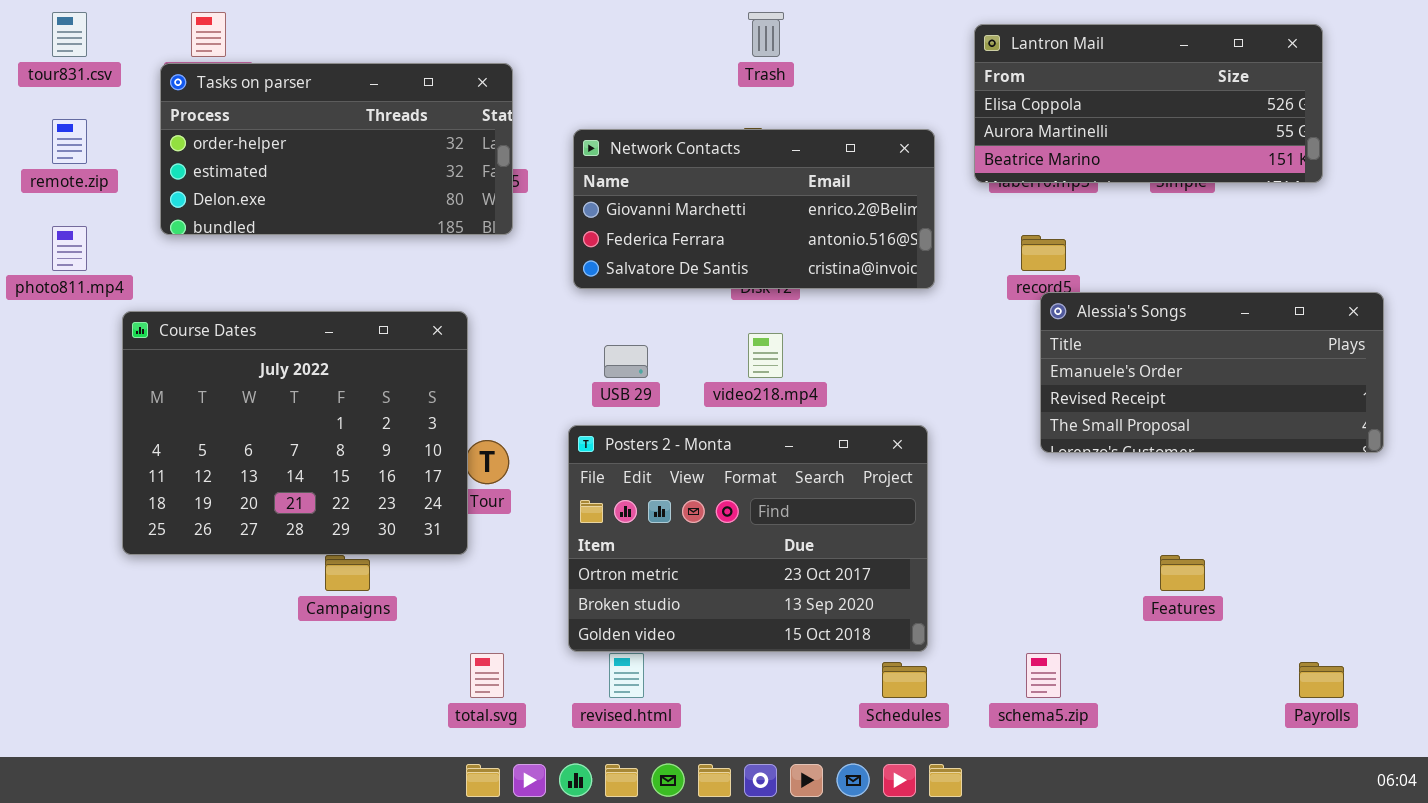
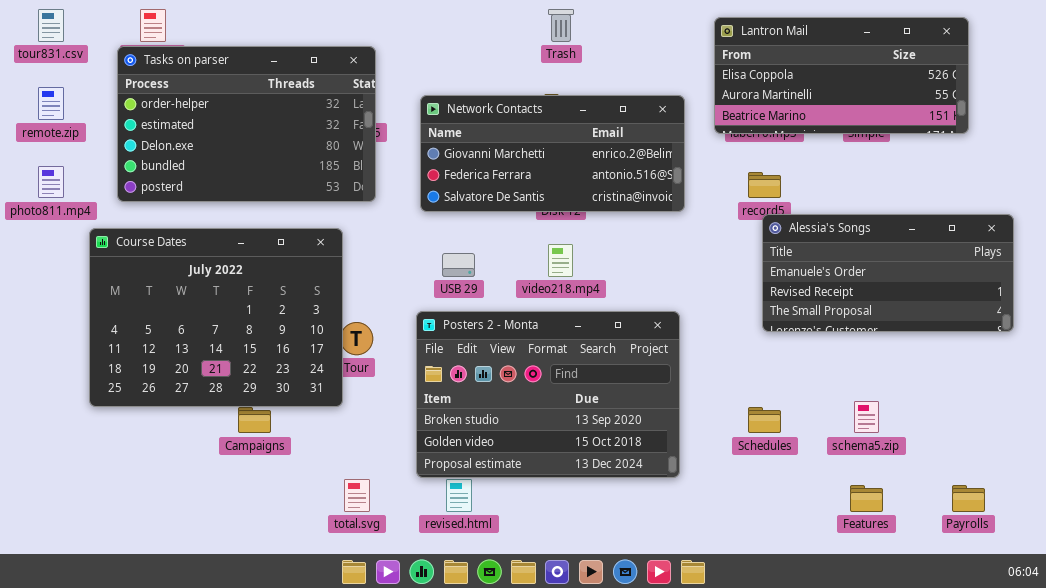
Tasks on parser: [160,63,513,235] -> [117,46,376,202], resized
Posters 2 - Monta: [568,425,928,652] -> [416,311,680,478], scrolled down 1 row
Features: [1160,555,1205,591] -> [850,485,883,512], moved
schema5.zip: [1026,653,1061,698] -> [854,401,879,433], moved
Schedules: [882,662,927,698] -> [748,407,781,433], moved

